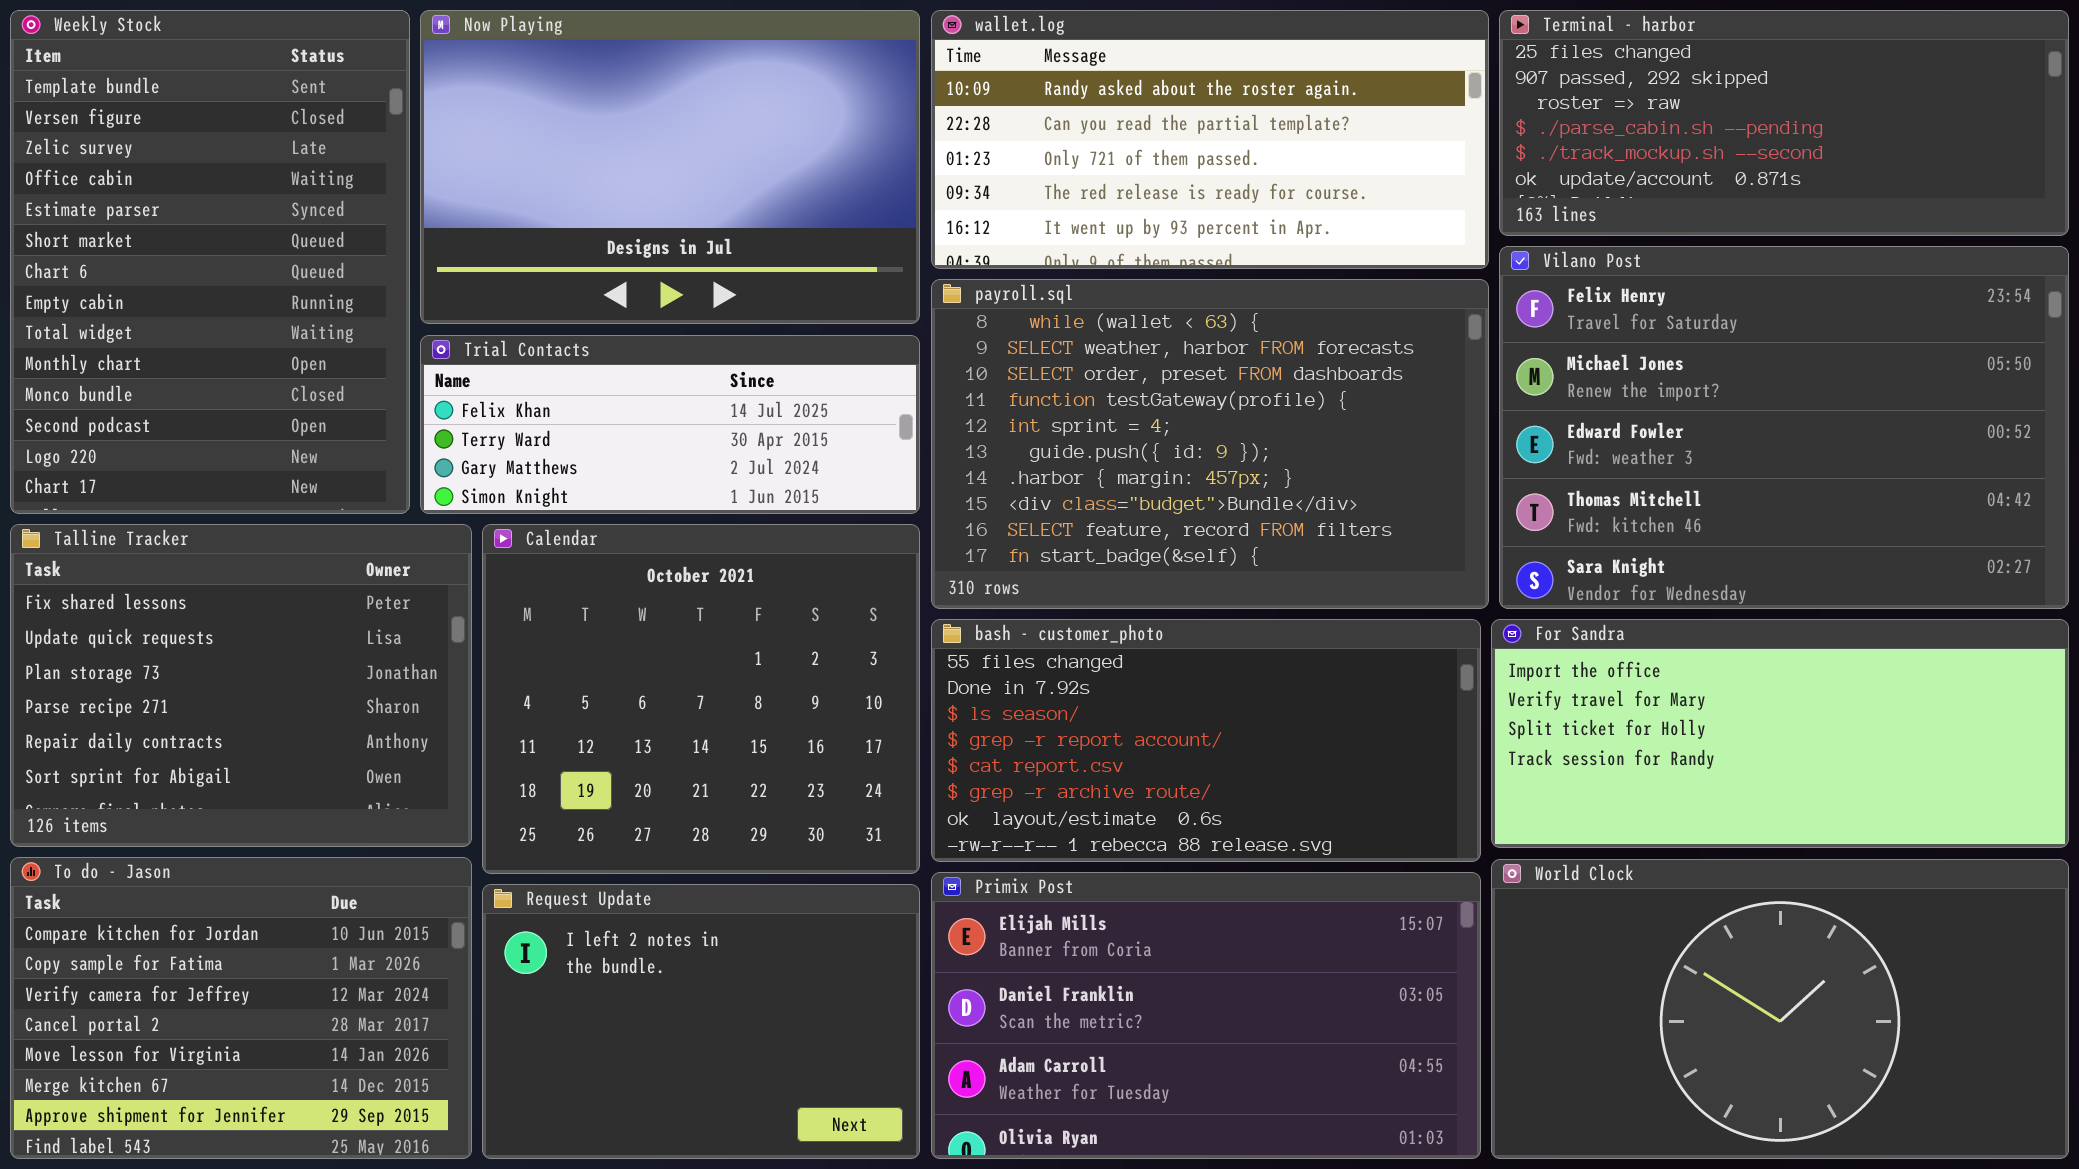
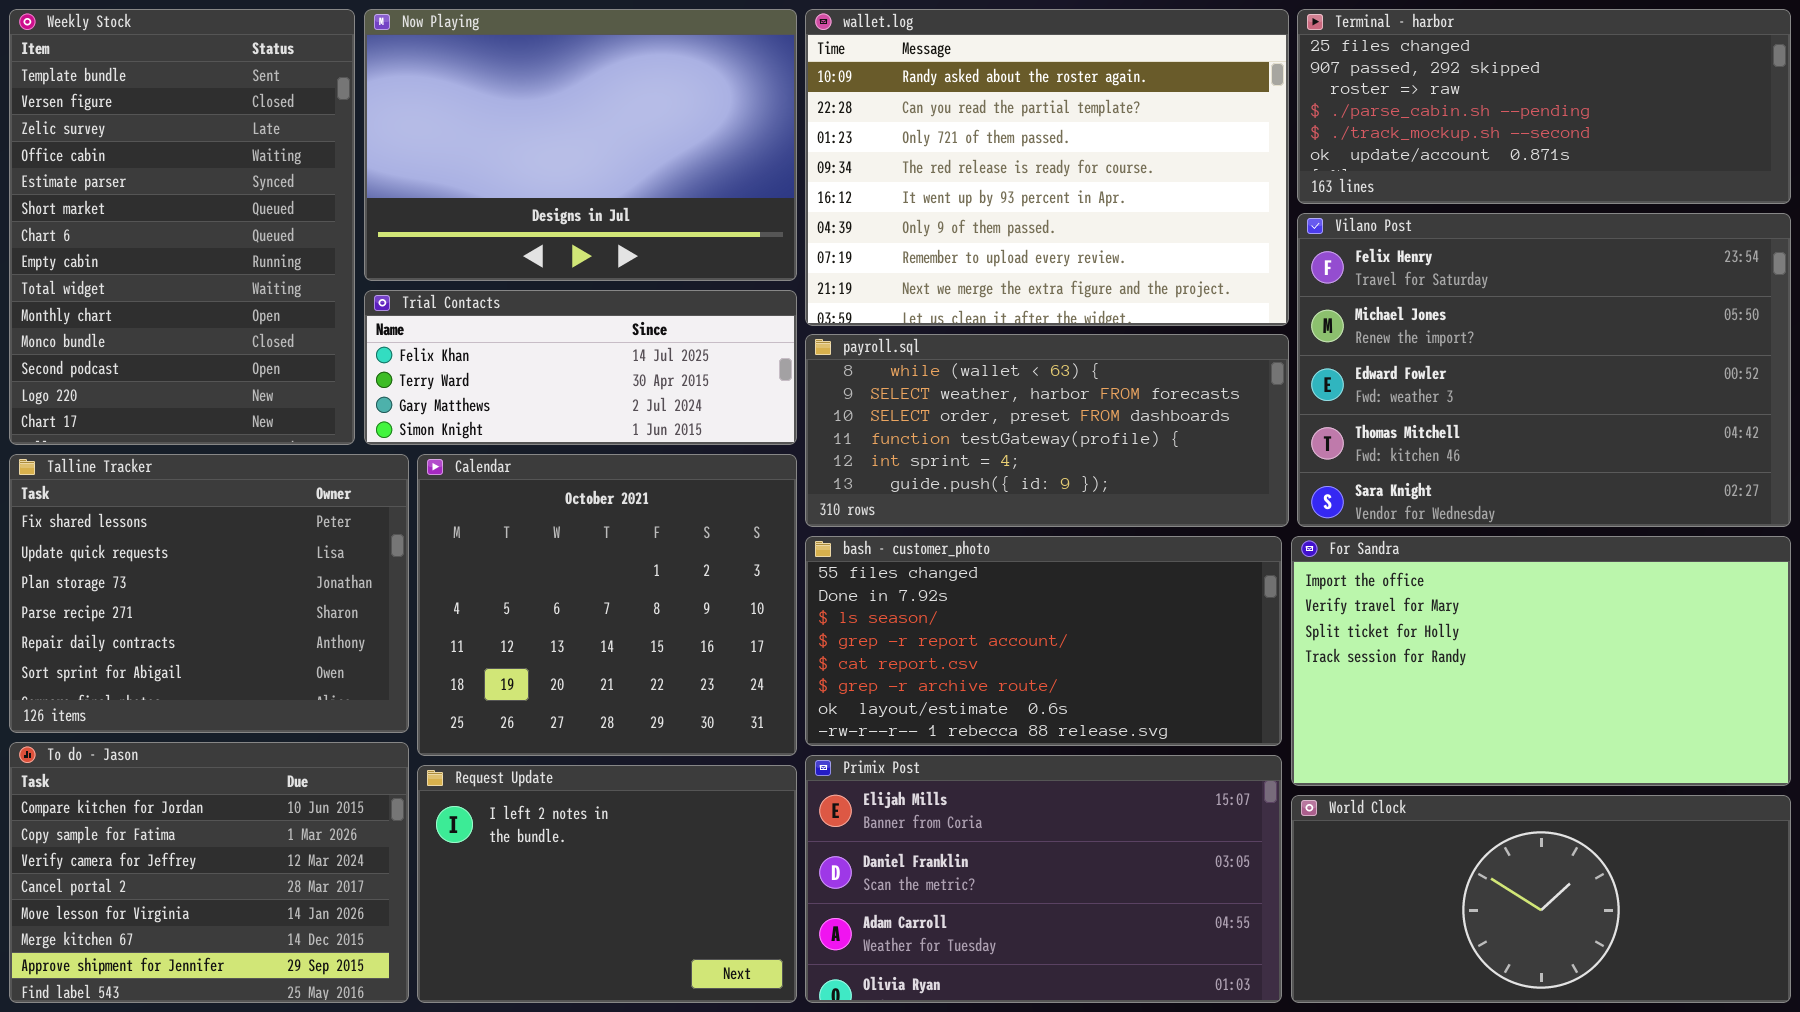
wallet.log: [931,10,1489,269] -> [805,9,1289,326], resized
payroll.sql: [931,279,1489,609] -> [805,334,1289,527], resized
For Sandra: [1491,619,2069,848] -> [1291,536,1791,786], resized
World Clock: [1491,859,2069,1159] -> [1291,795,1791,1003], resized

